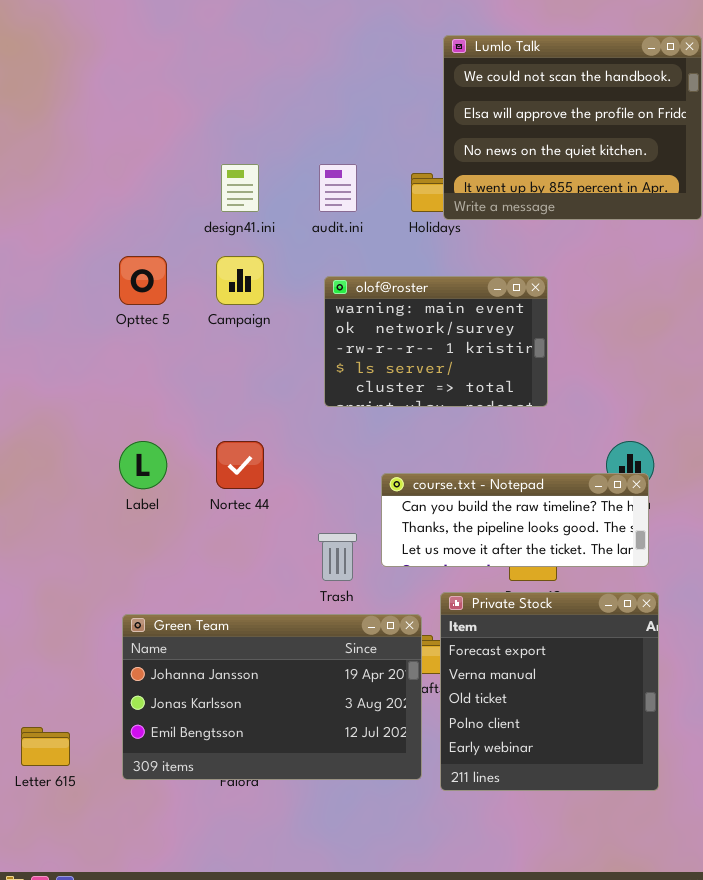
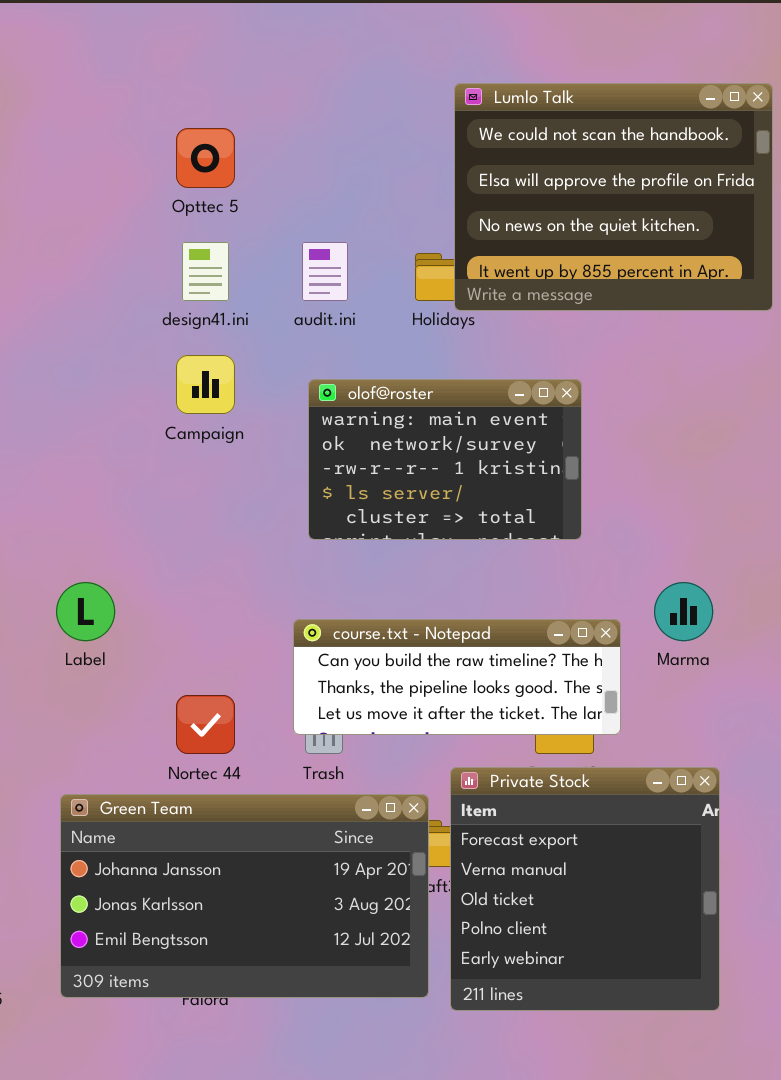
Opttec 5: [119,256,167,305] -> [176,128,235,188], moved
Nortec 44: [216,441,264,489] -> [176,695,235,754], moved
course.txt - Notepad: [381,473,649,567] -> [293,619,621,735], moved

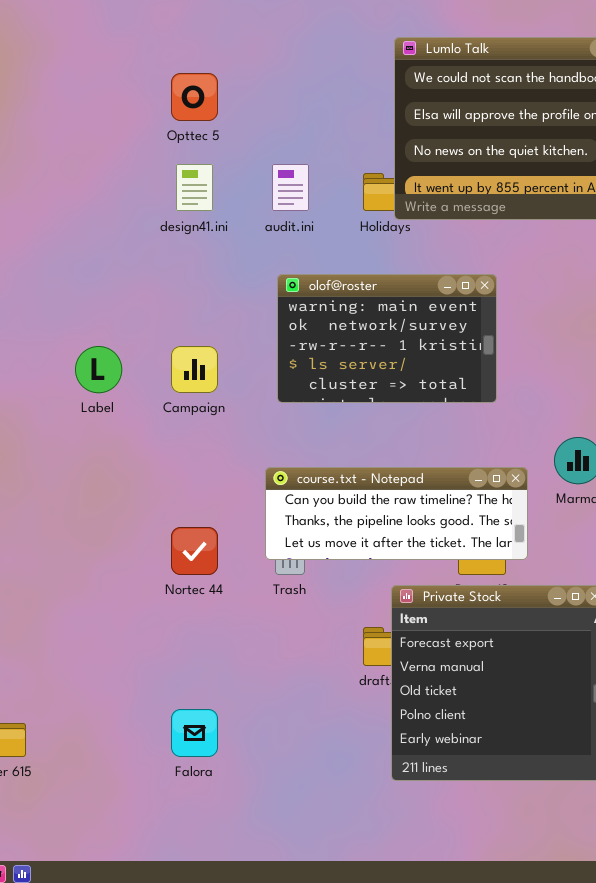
Campaign: [176,355,235,414] -> [171,346,218,393], moved
Label: [56,582,115,641] -> [75,346,122,393], moved
Green Team: [60,794,429,998] -> none, closed

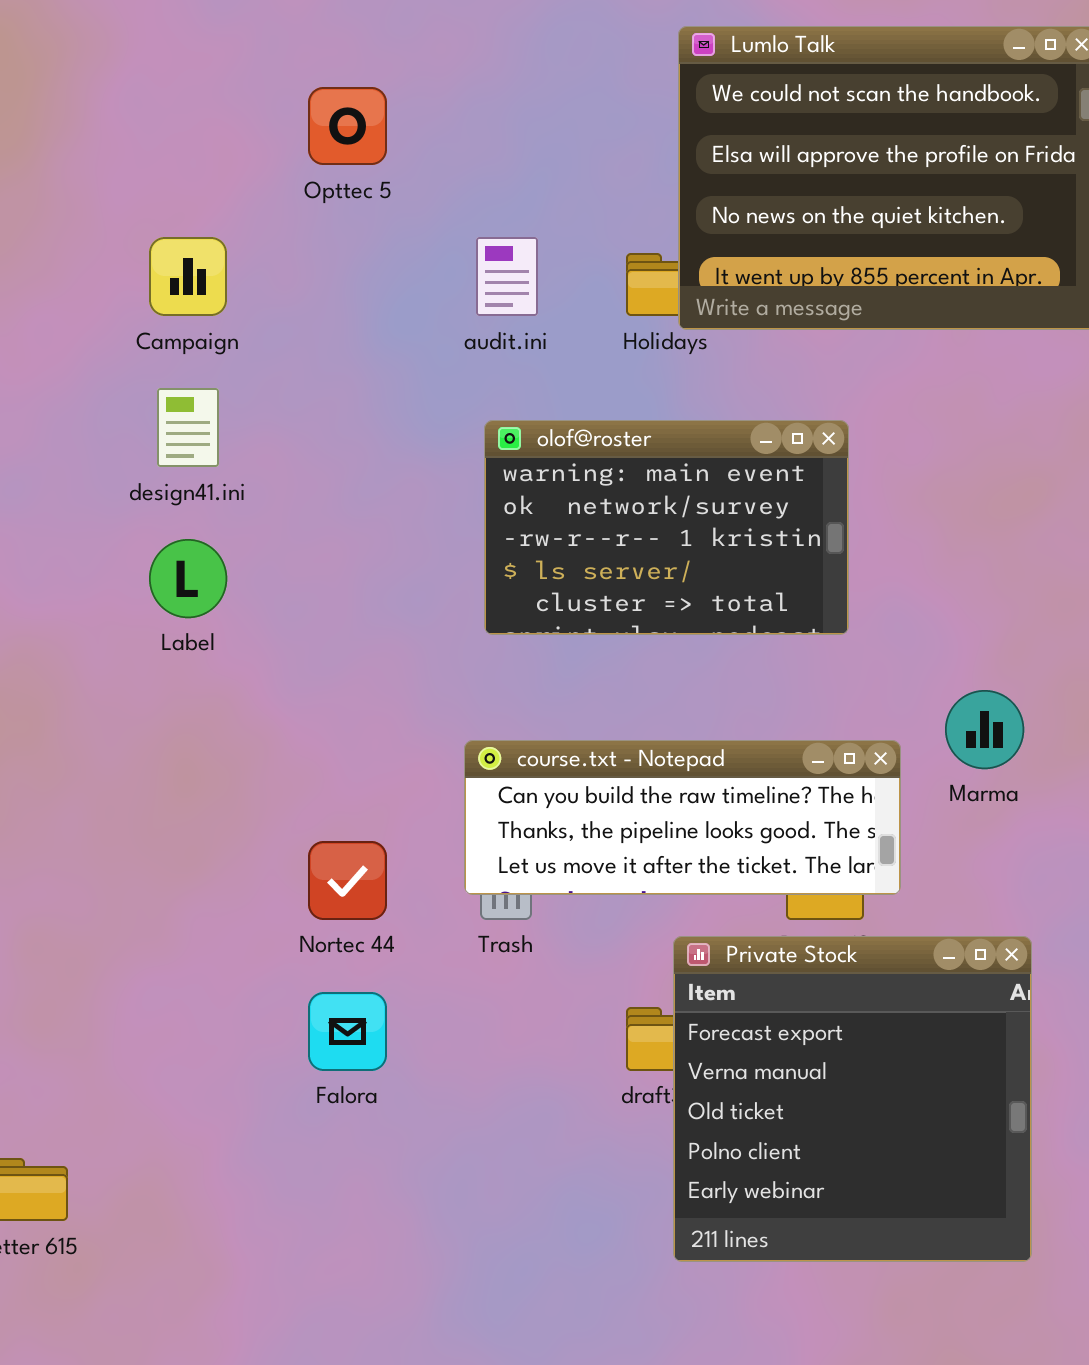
design41.ini: [176,164,213,211] -> [157,388,219,467], moved
Campaign: [171,346,218,393] -> [149,237,227,316], moved
Falora: [171,709,218,757] -> [308,992,387,1071], moved

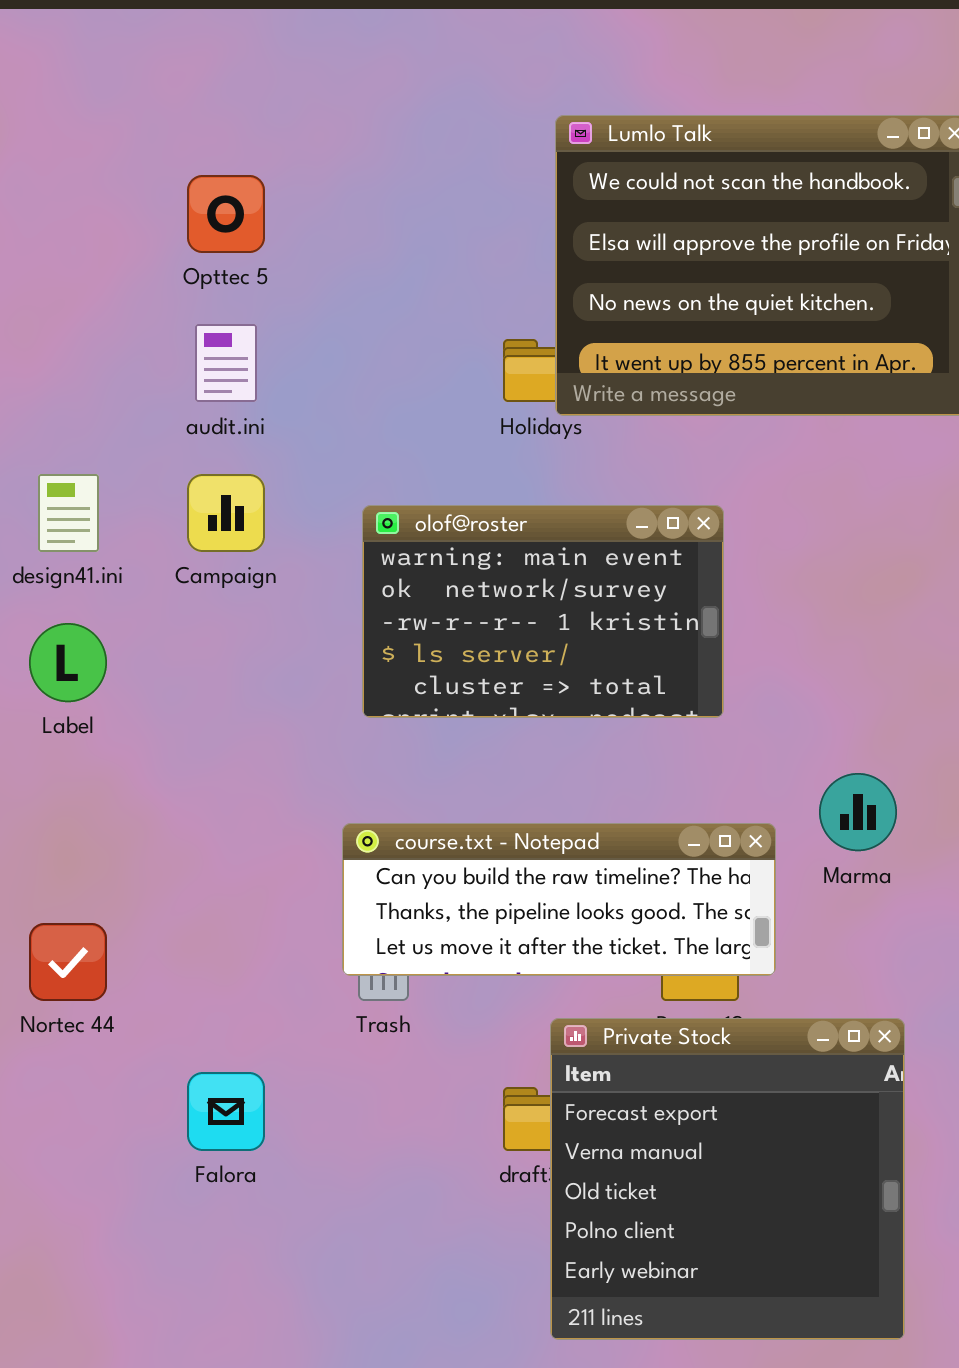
Campaign: [149,237,227,316] -> [187,474,265,552], moved
audit.ini: [476,237,538,316] -> [195,324,257,402], moved
Nortec 44: [308,841,387,920] -> [29,923,107,1001], moved

